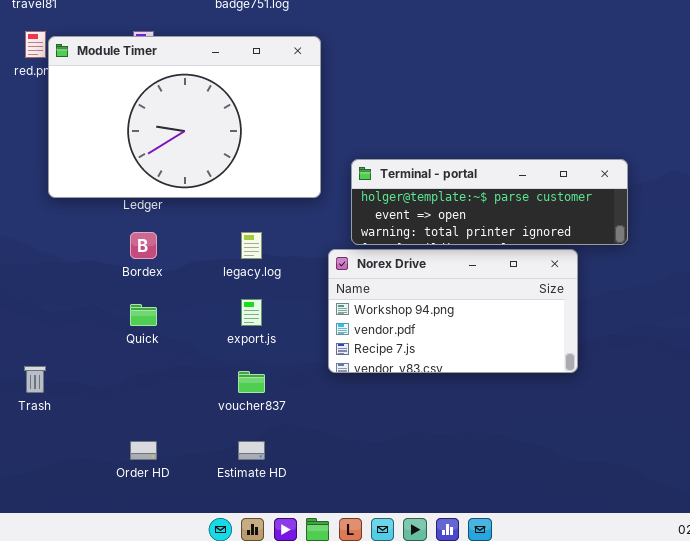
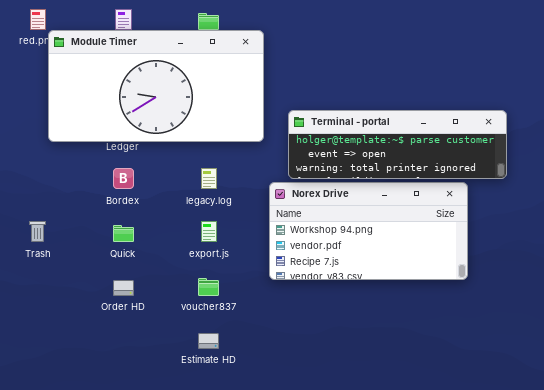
Module Timer: [48,36,321,198] -> [48,30,264,142], resized
Trash: [24,366,46,393] -> [29,221,46,242], moved
Order HD: [130,441,157,460] -> [113,280,134,296], moved

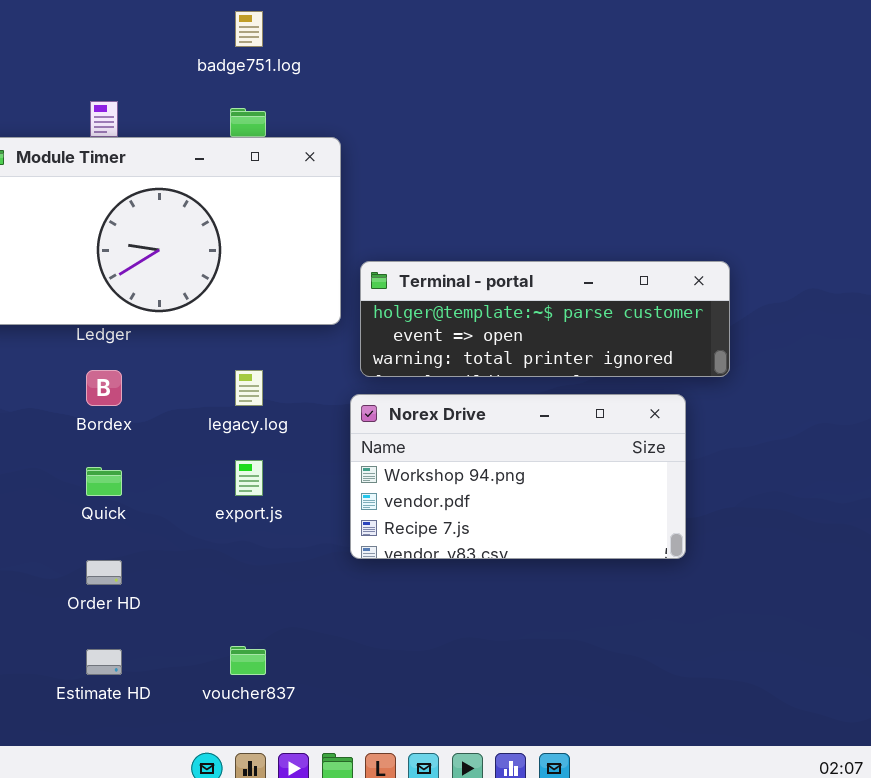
Terminal - portal: [288,110,507,179] -> [360,261,730,377], moved
voucher837: [198,278,219,296] -> [230,646,266,675], moved
Estimate HD: [198,333,219,349] -> [86,649,122,675], moved

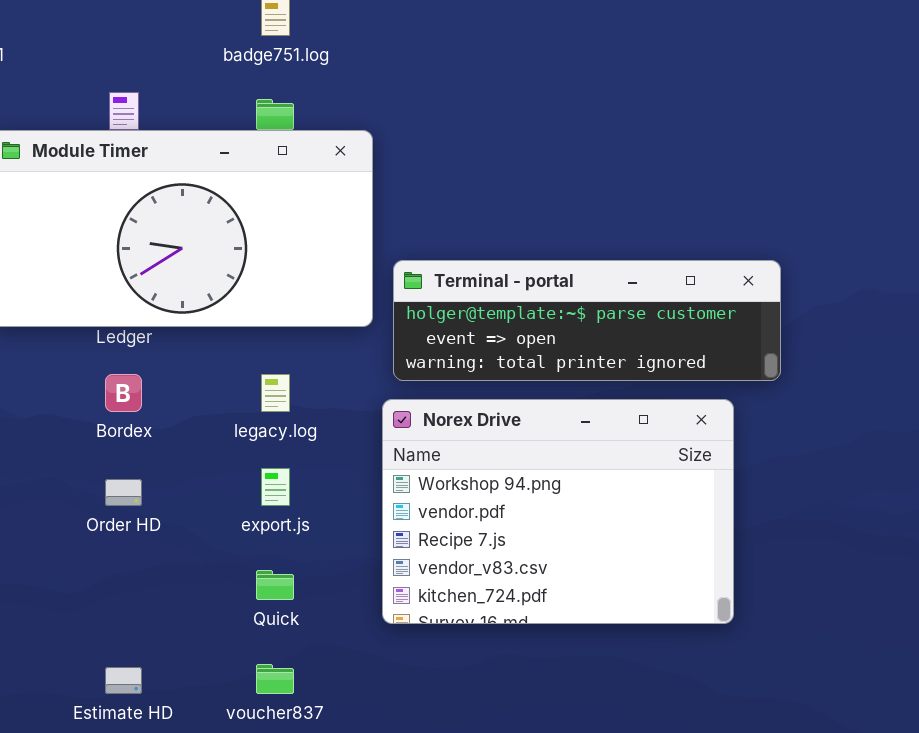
Norex Drive: [350,394,686,559] -> [382,399,734,624], resized
Quick: [86,467,122,496] -> [256,570,294,600], moved
Order HD: [86,560,122,585] -> [105,479,142,506], moved

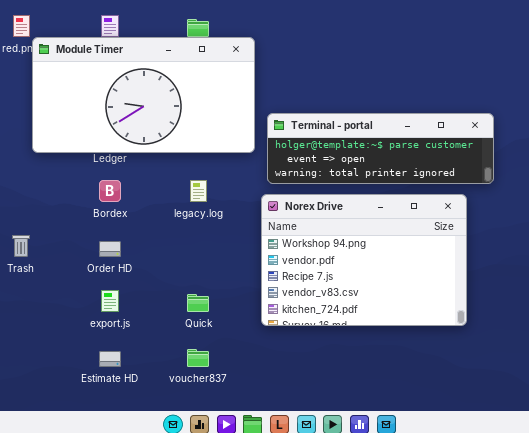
export.js: [261,468,290,506] -> [101,290,119,312], moved

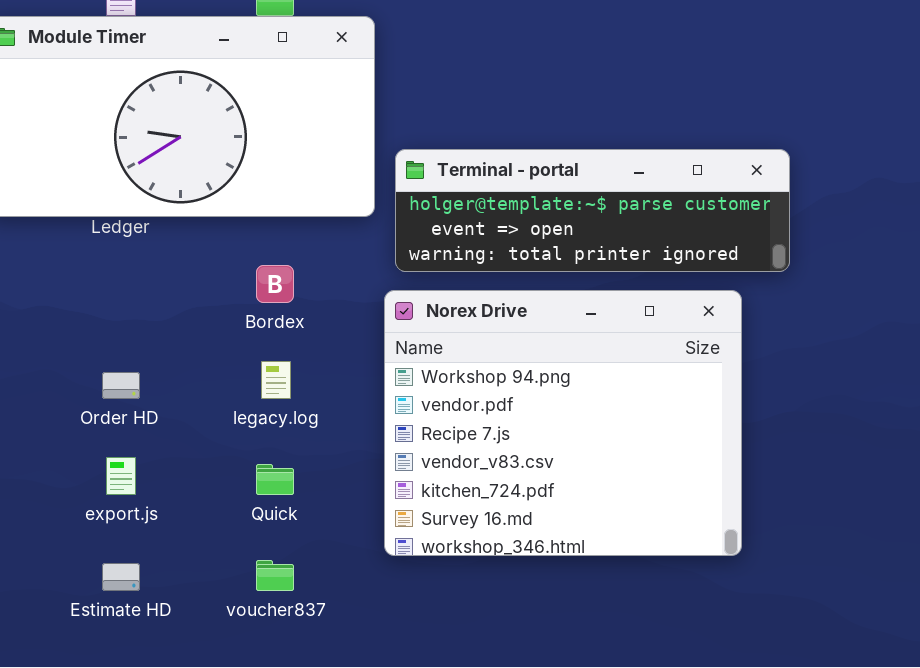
Bordex: [99,180,121,202] -> [256,265,294,303], moved
legacy.log: [190,180,207,202] -> [261,361,291,399], moved
Norex Drive: [261,194,467,326] -> [384,290,742,556], resized

